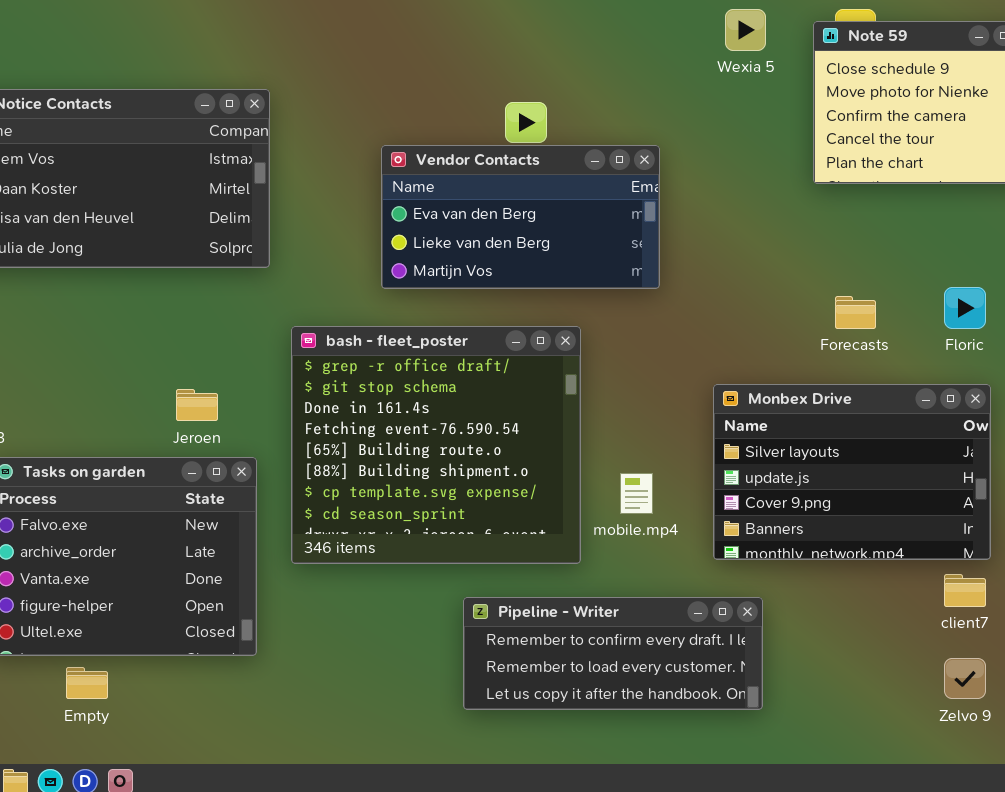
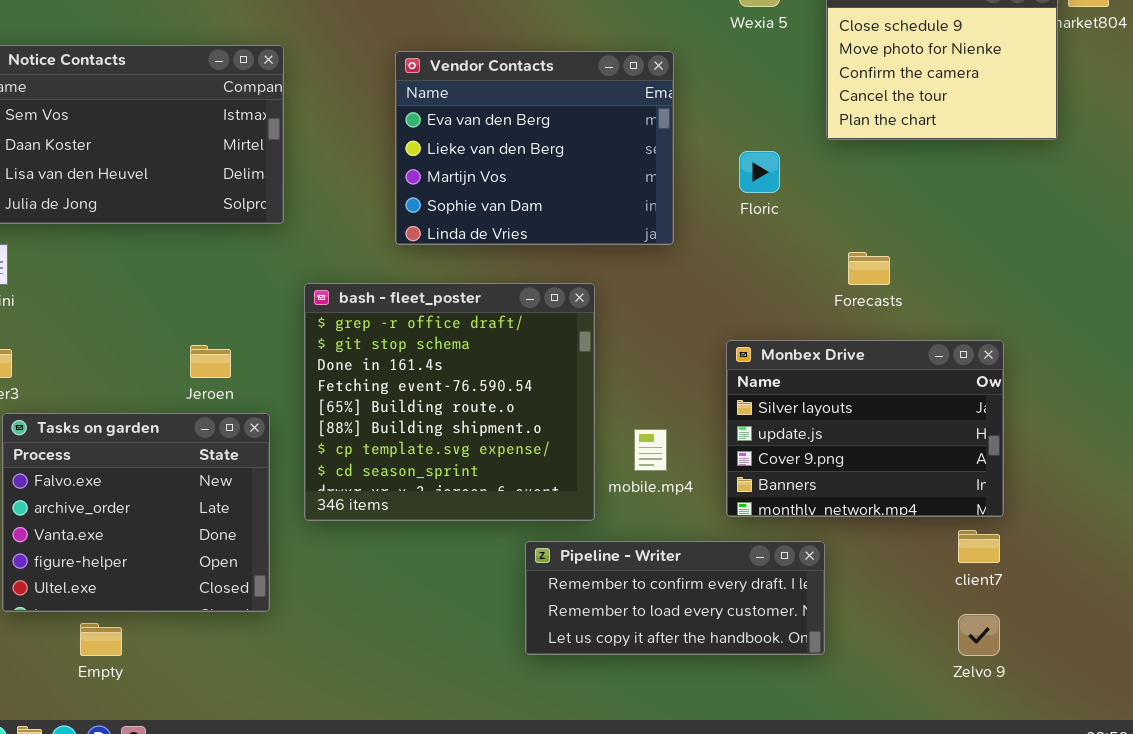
Vendor Contacts: [381,145,660,289] -> [395,51,674,245], resized
Floric: [944,287,986,329] -> [739,151,780,193], moved
Pipeline - Writer: [463,597,763,710] -> [525,541,825,655], moved

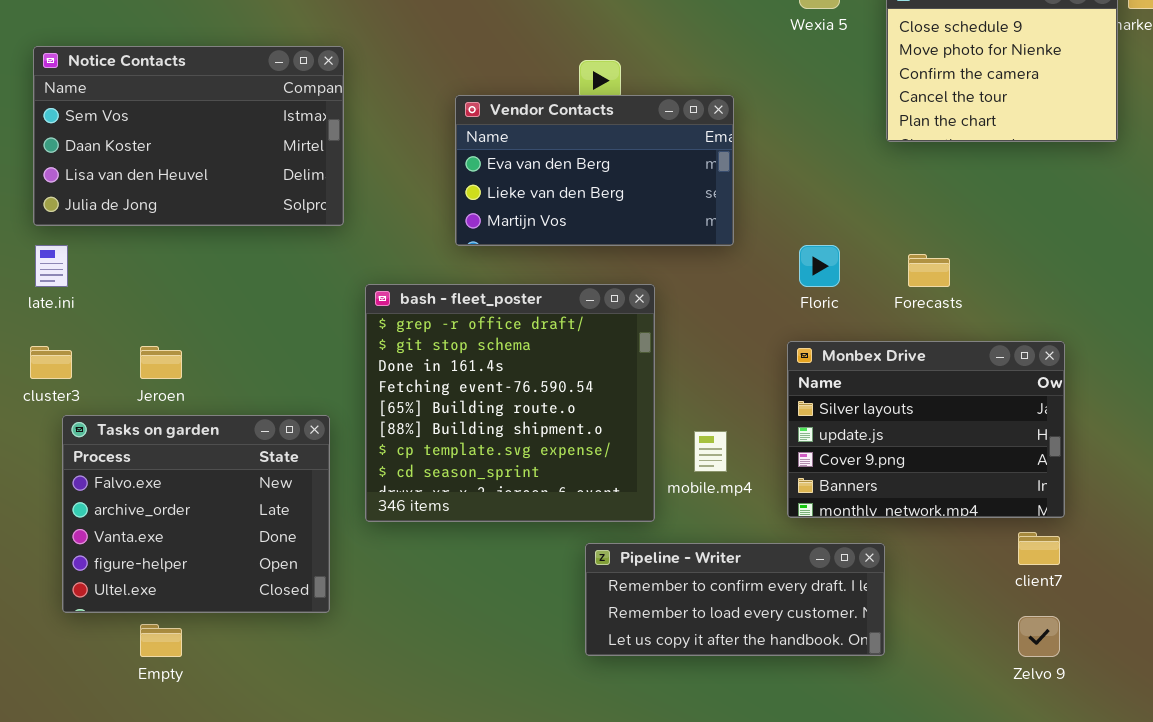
Vendor Contacts: [395,51,674,245] -> [455,95,734,246], resized
Floric: [739,151,780,193] -> [799,245,840,287], moved
Jeroen: [190,345,231,378] -> [140,346,182,379], moved

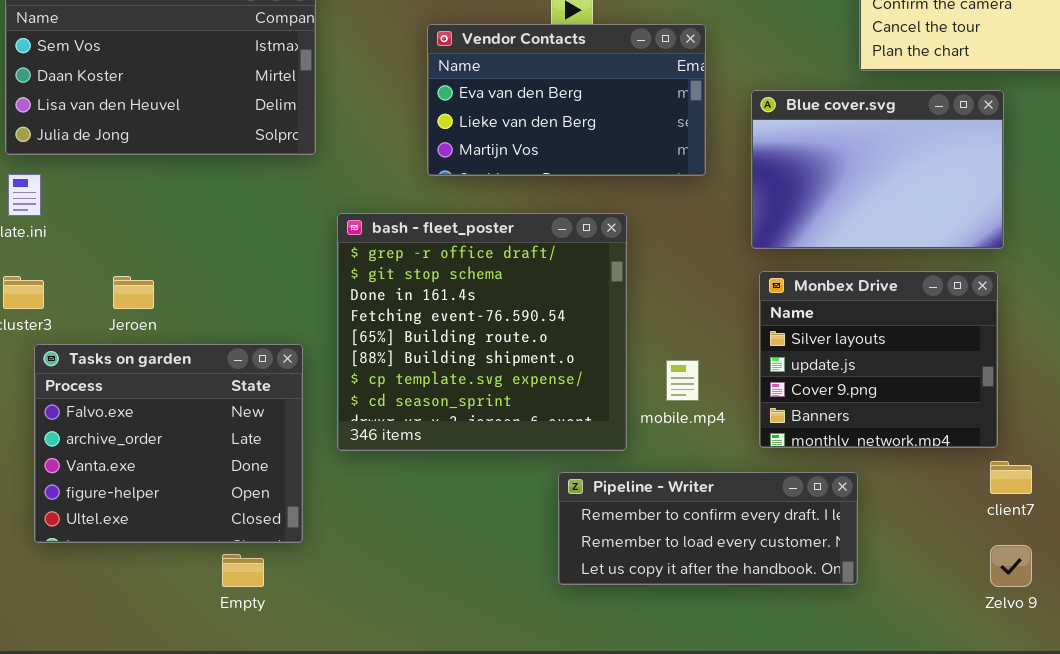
Blue cover.svg: none -> [751,90,1004,249], opened
Monbex Drive: [787,341,1065,518] -> [759,271,998,448], resized
Empty: [140,624,182,657] -> [222,554,264,587], moved

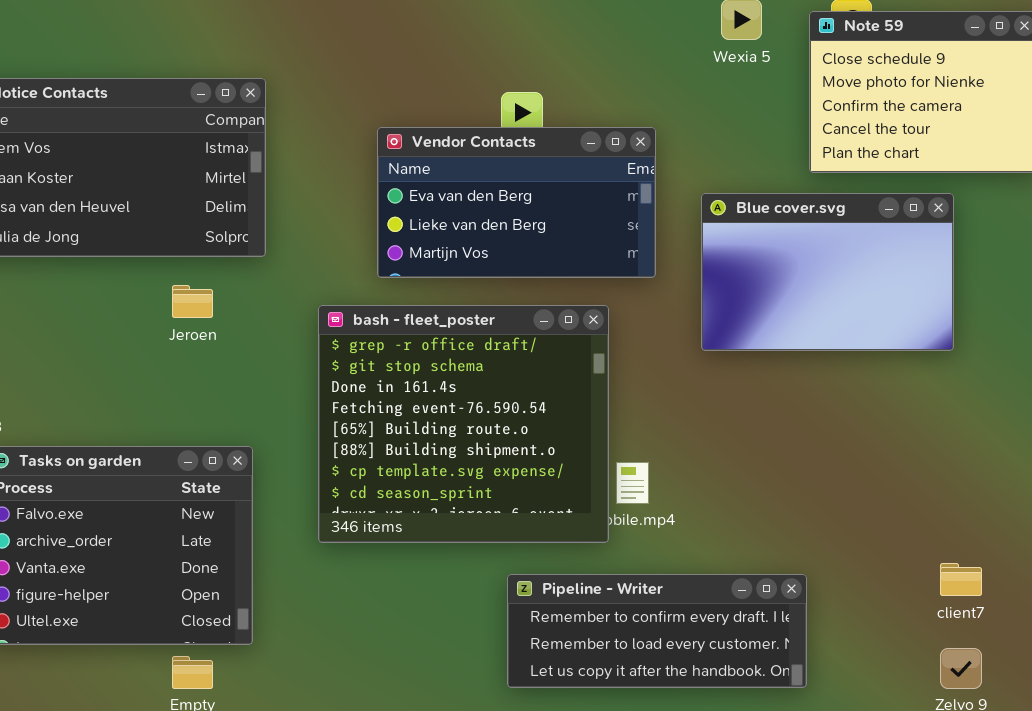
bash - fleet_poster: [337,213,627,451] -> [318,305,609,543], moved
Monbex Drive: [759,271,998,448] -> none, closed
Jeroen: [113,276,154,309] -> [172,285,213,318], moved

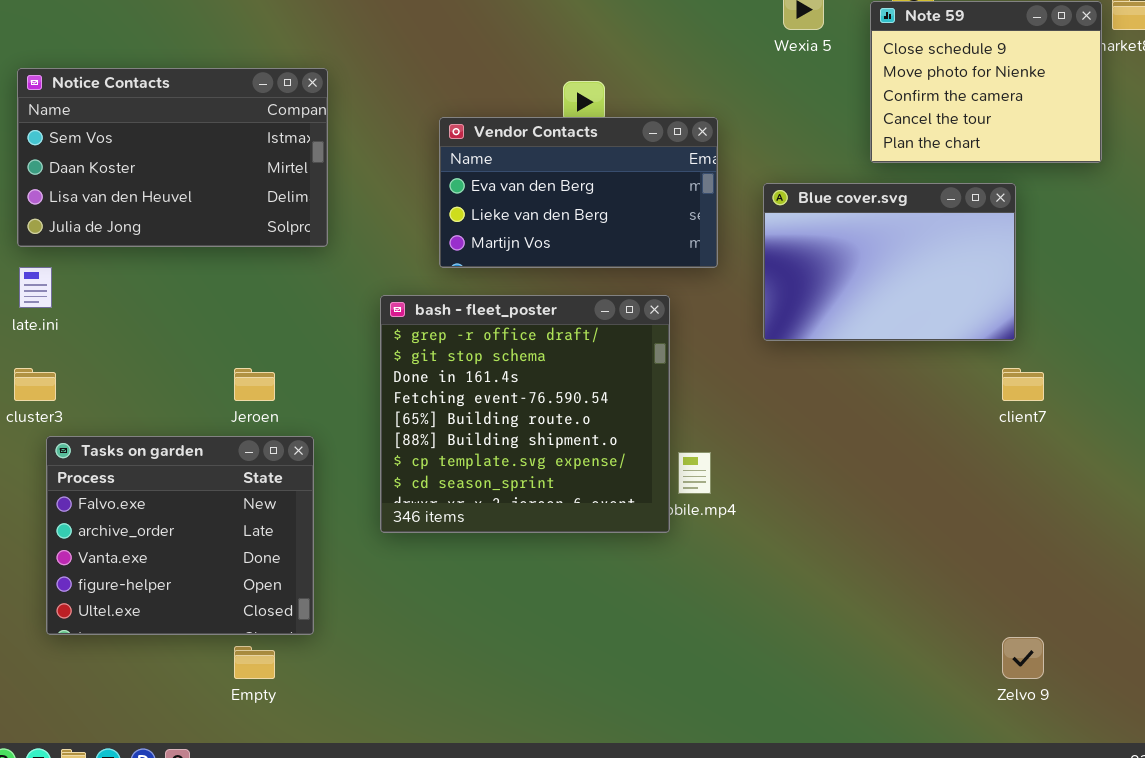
Jeroen: [172,285,213,318] -> [234,368,275,401], moved
client7: [940,563,982,596] -> [1002,368,1044,401], moved
Pipeline - Writer: [507,574,807,688] -> none, closed

